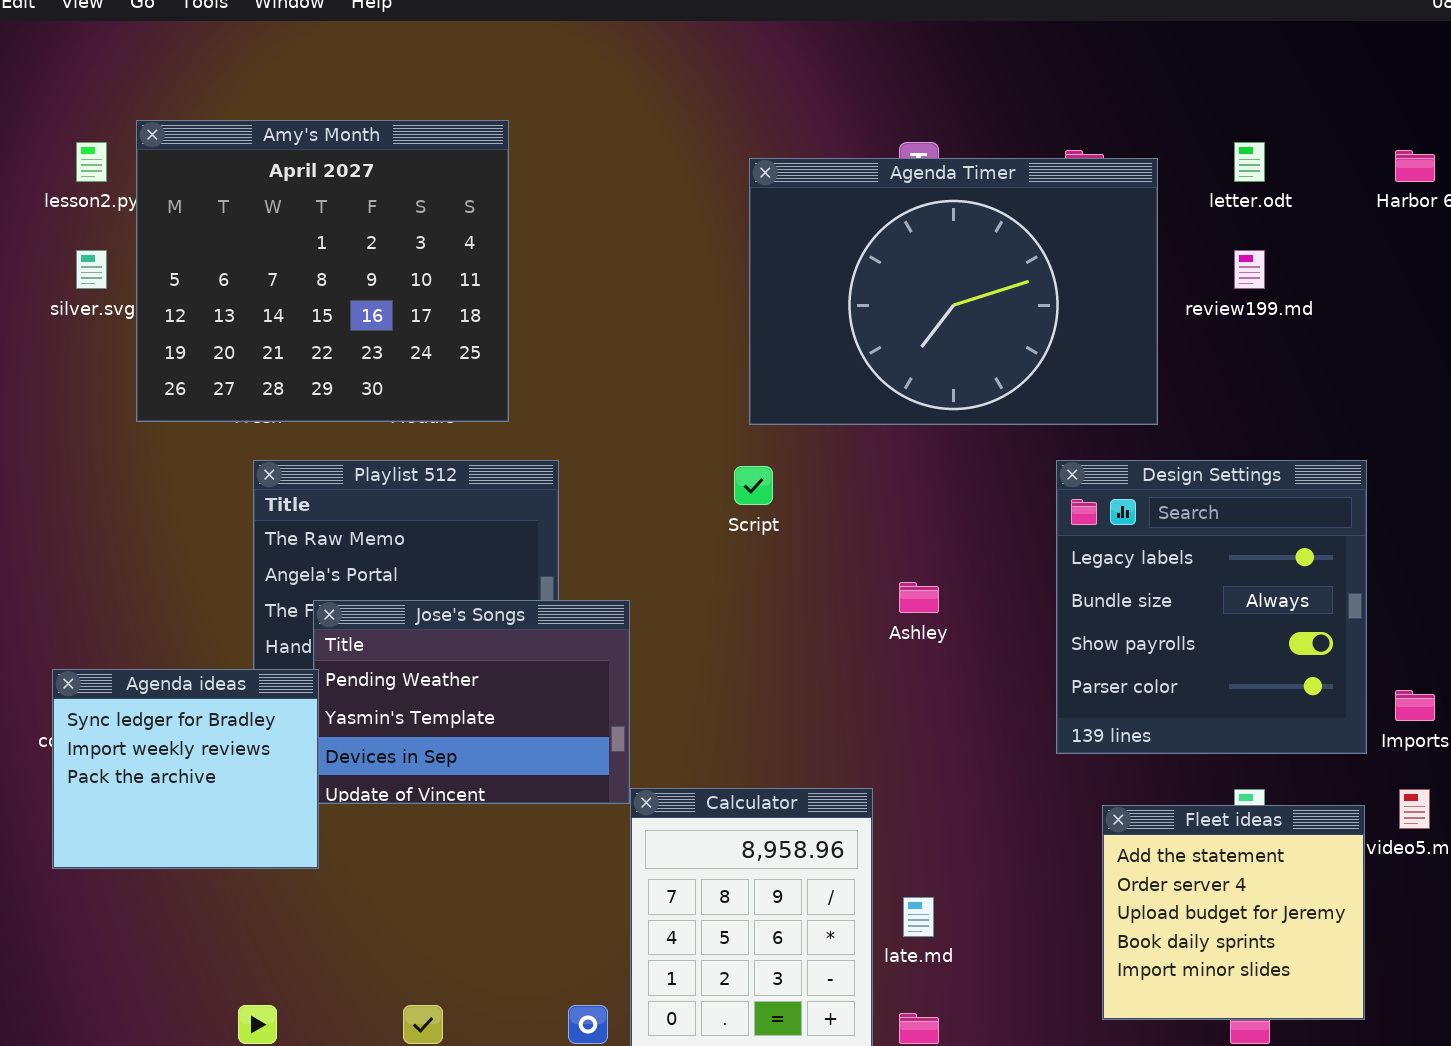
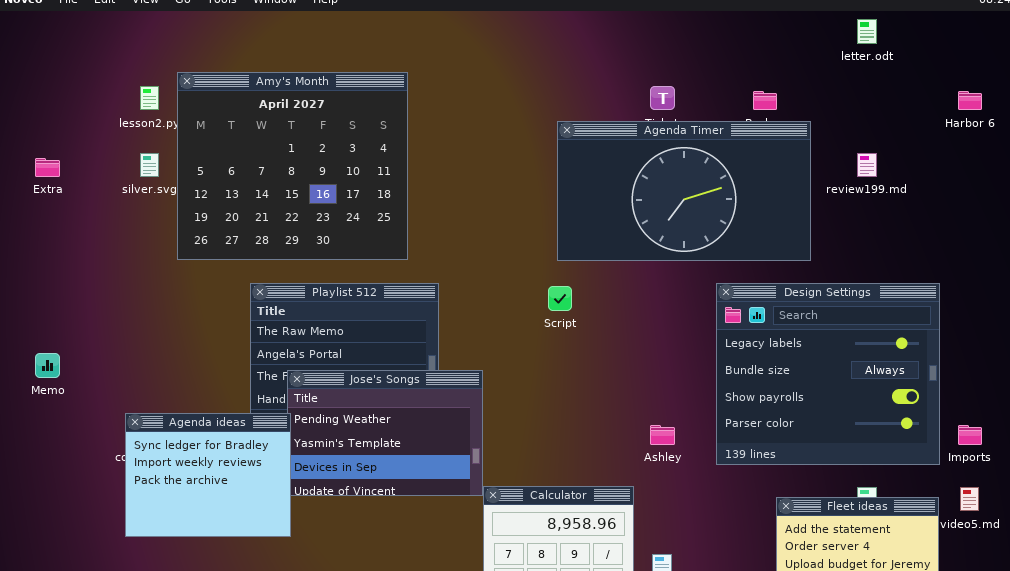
letter.odt: [1234,142,1265,182] -> [857,19,877,44], moved
Agenda Timer: [749,158,1158,425] -> [557,121,811,261], resized
Design Settings: [1056,460,1367,754] -> [716,283,940,465], resized
Ashley: [899,582,939,613] -> [650,425,675,445], moved

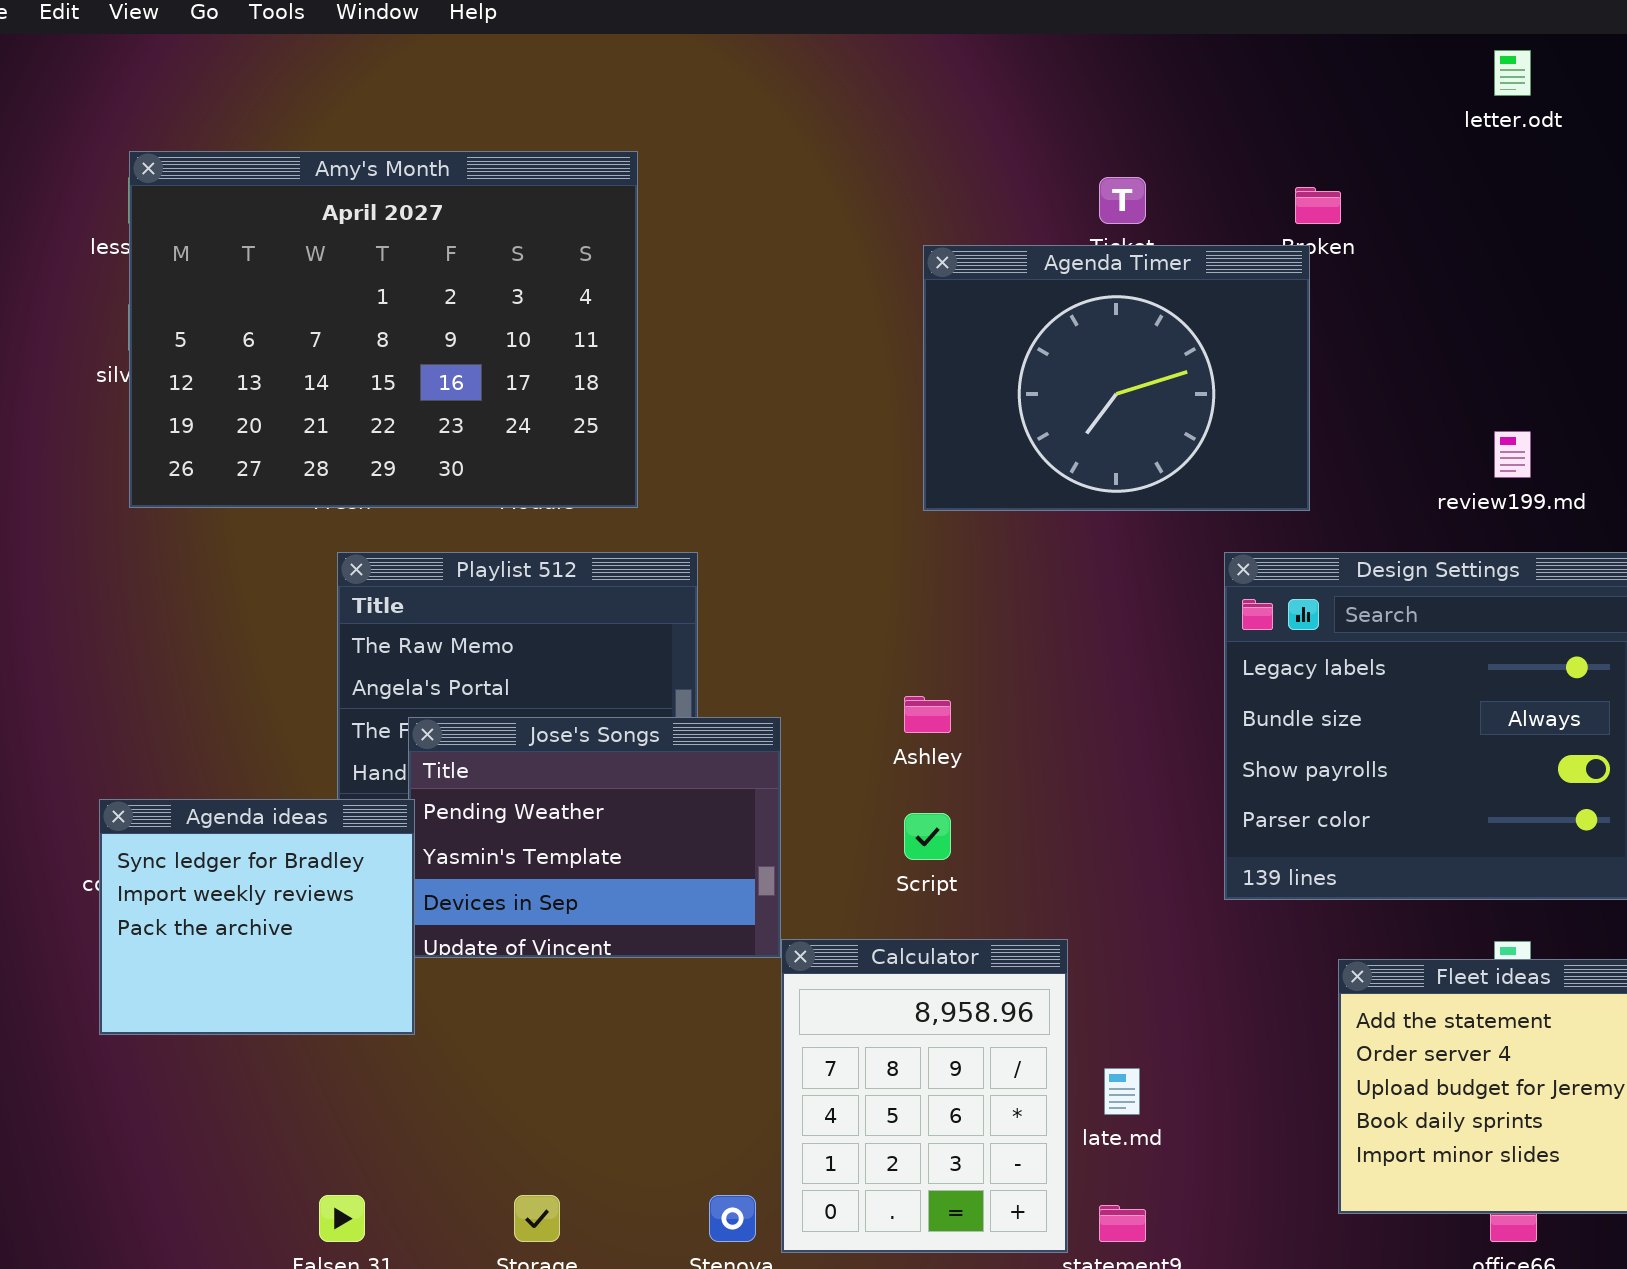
Amy's Month: [177,72,408,260] -> [129,151,638,508], resized
Agenda Timer: [557,121,811,261] -> [923,245,1310,511], resized
review199.md: [857,153,877,177] -> [1494,431,1531,478], moved
Script: [548,286,572,311] -> [904,813,951,860], moved
Ashley: [650,425,675,445] -> [904,696,951,733], moved

